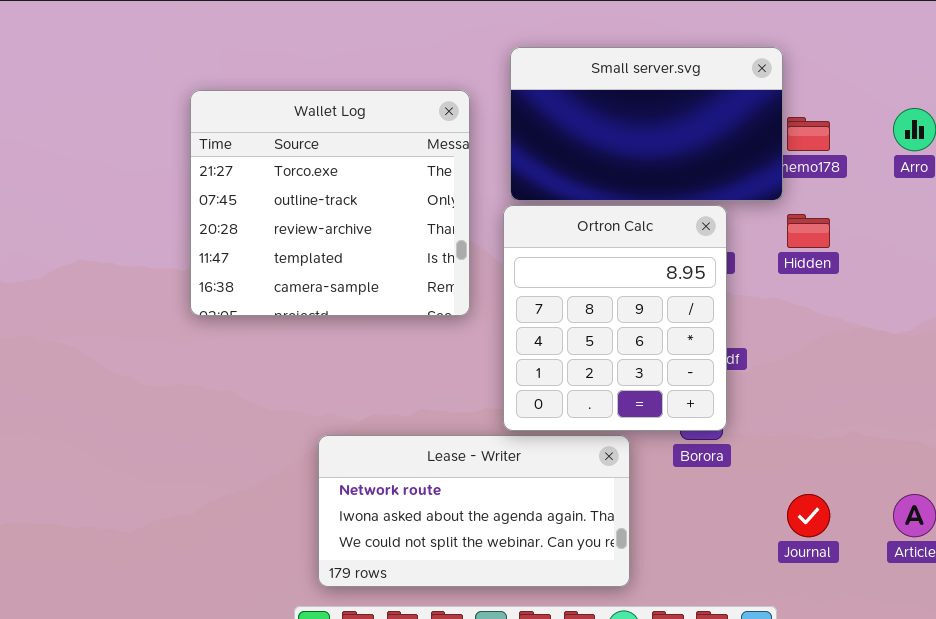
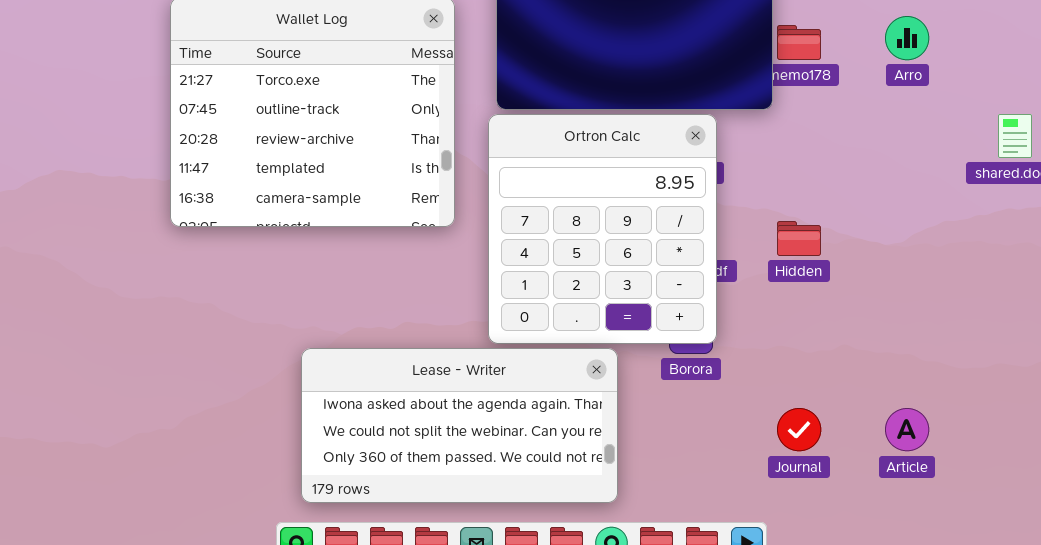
Hidden: [787,214,830,248] -> [777,221,821,256], moved
Lease - Writer: [318,435,630,587] -> [301,348,618,503], scrolled down 1 row

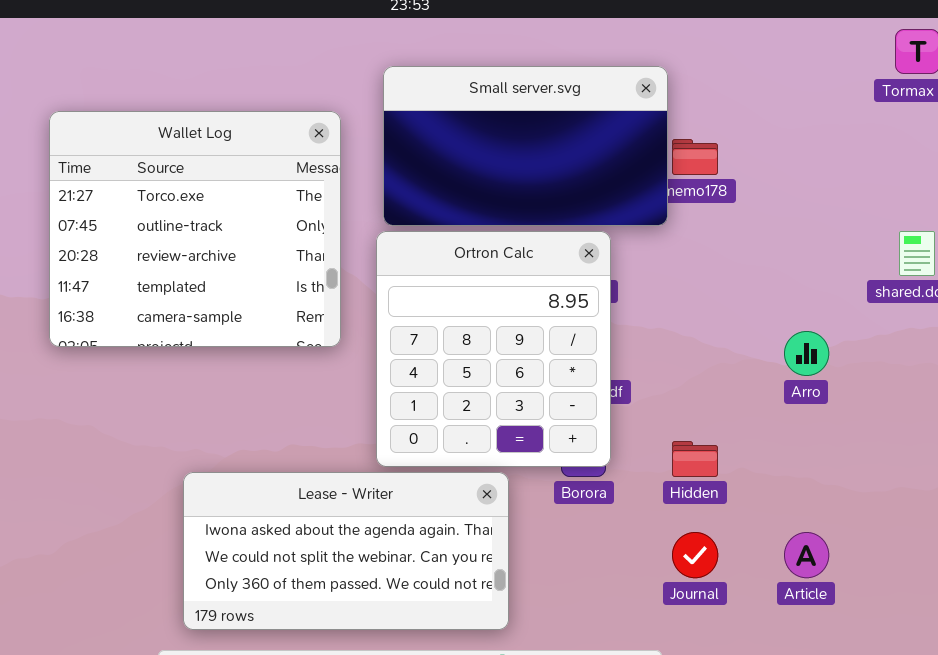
Arro: [885,16,929,60] -> [784,331,829,376], moved
Hidden: [777,221,821,256] -> [672,441,718,477], moved

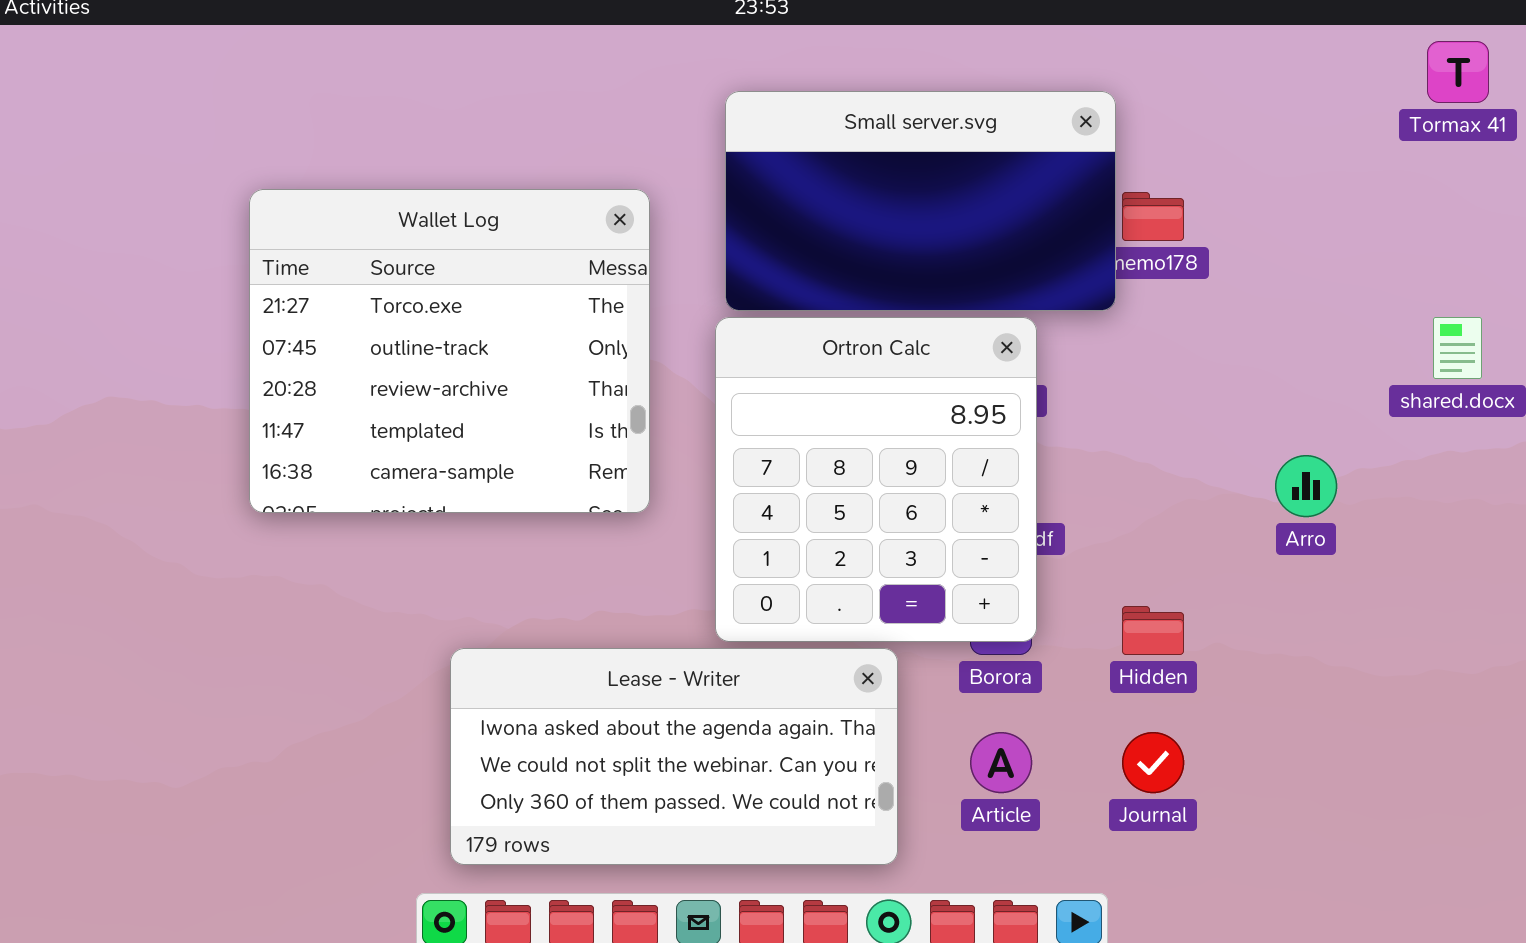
Wallet Log: [49,111,341,347] -> [249,189,650,513], moved
Article: [784,532,829,578] -> [970,732,1032,793], moved

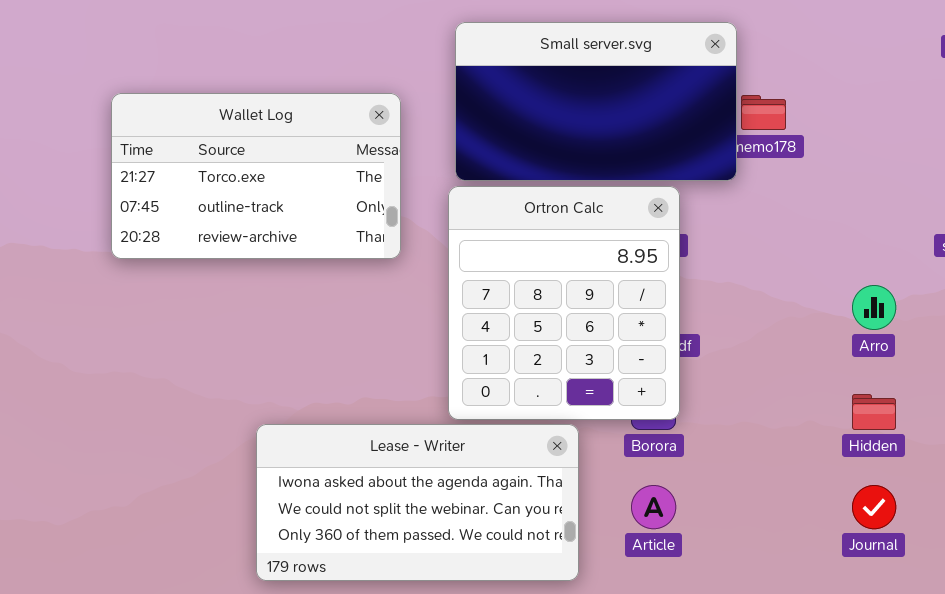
Wallet Log: [249,189,650,513] -> [111,93,401,259], resized
Hidden: [1122,606,1184,655] -> [852,394,896,430], moved
Journal: [1122,732,1184,793] -> [852,485,896,529], moved

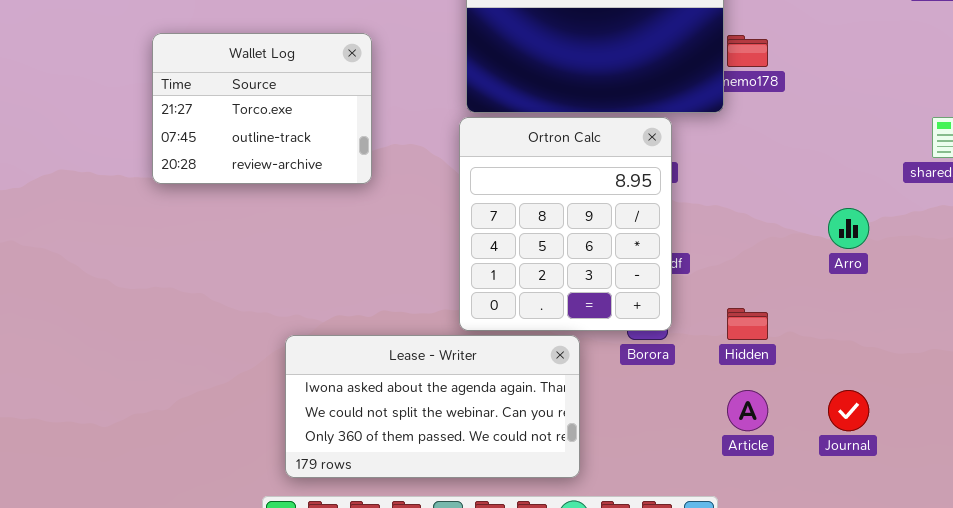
Wallet Log: [111,93,401,259] -> [152,33,372,184], resized
Hidden: [852,394,896,430] -> [727,308,768,340], moved
Article: [631,485,676,529] -> [727,390,768,431], moved

